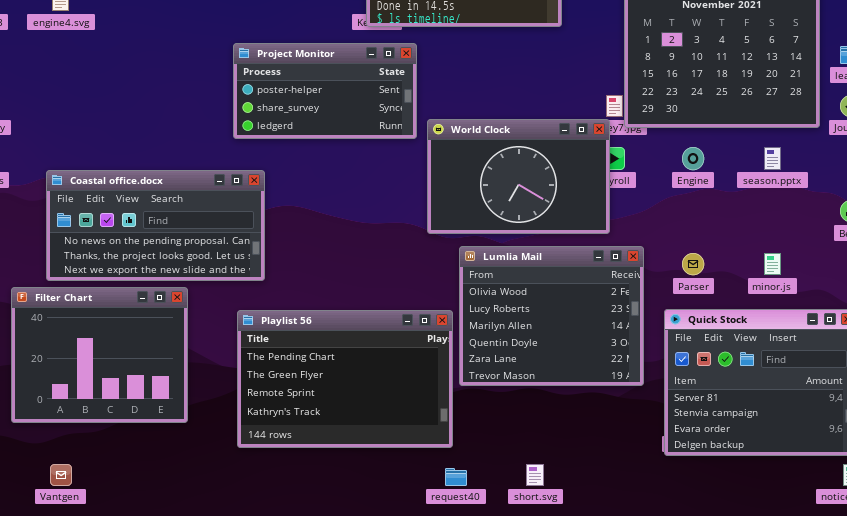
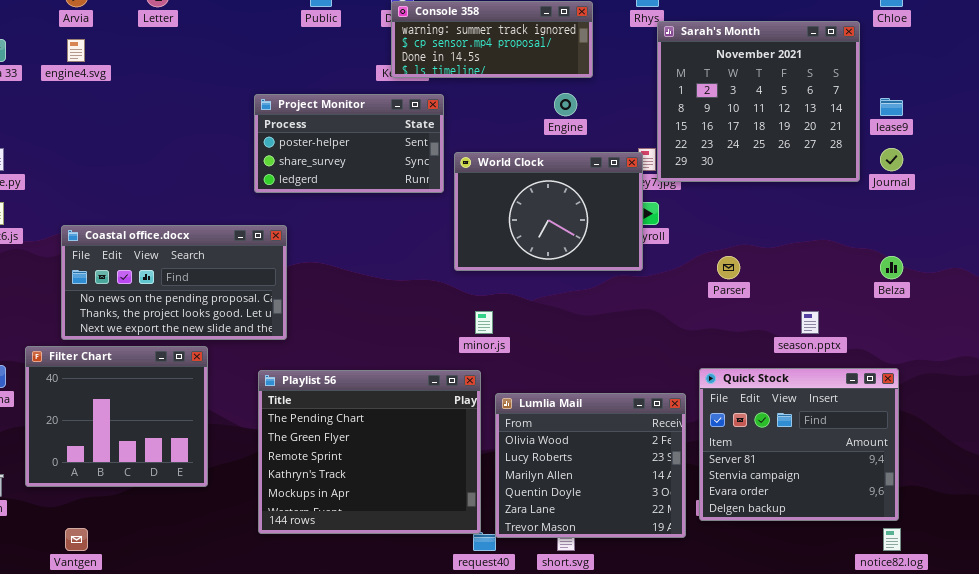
World Clock: [427,119,610,234] -> [454,152,643,271], moved
Engine: [682,147,704,170] -> [554,93,577,116], moved
season.pptx: [764,147,781,170] -> [801,311,819,334], moved
Lumlia Mail: [459,246,644,386] -> [495,393,686,538], moved
Parser: [682,253,704,275] -> [717,256,740,279], moved
minor.js: [764,253,781,275] -> [475,311,493,334], moved
Playlist 56: [237,310,453,448] -> [258,370,481,534], resized

